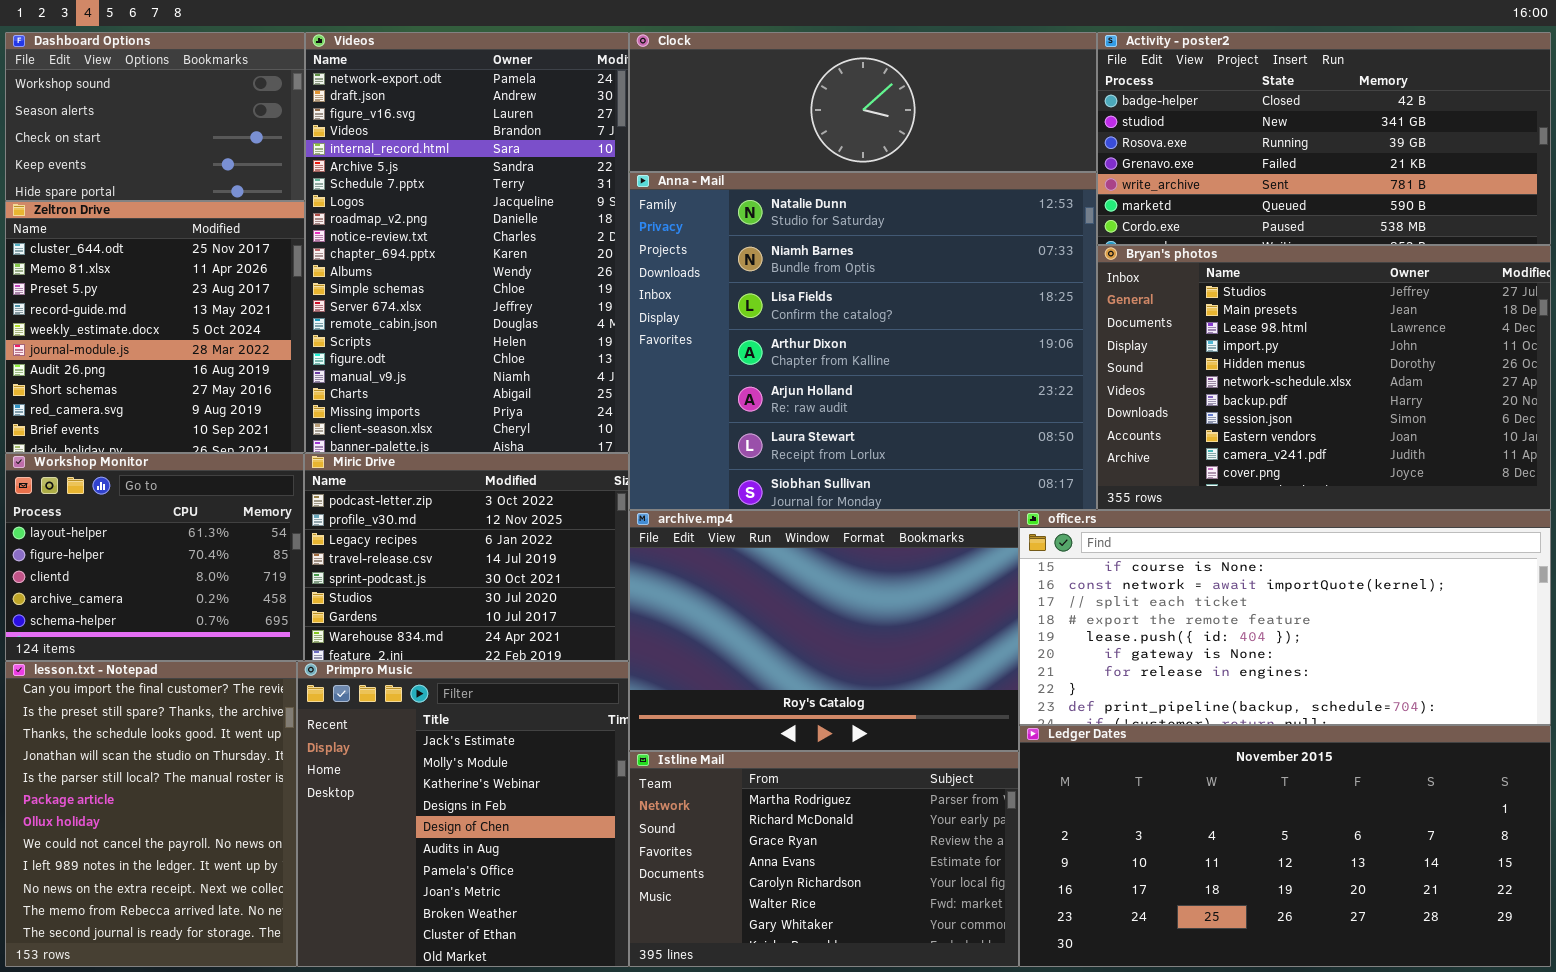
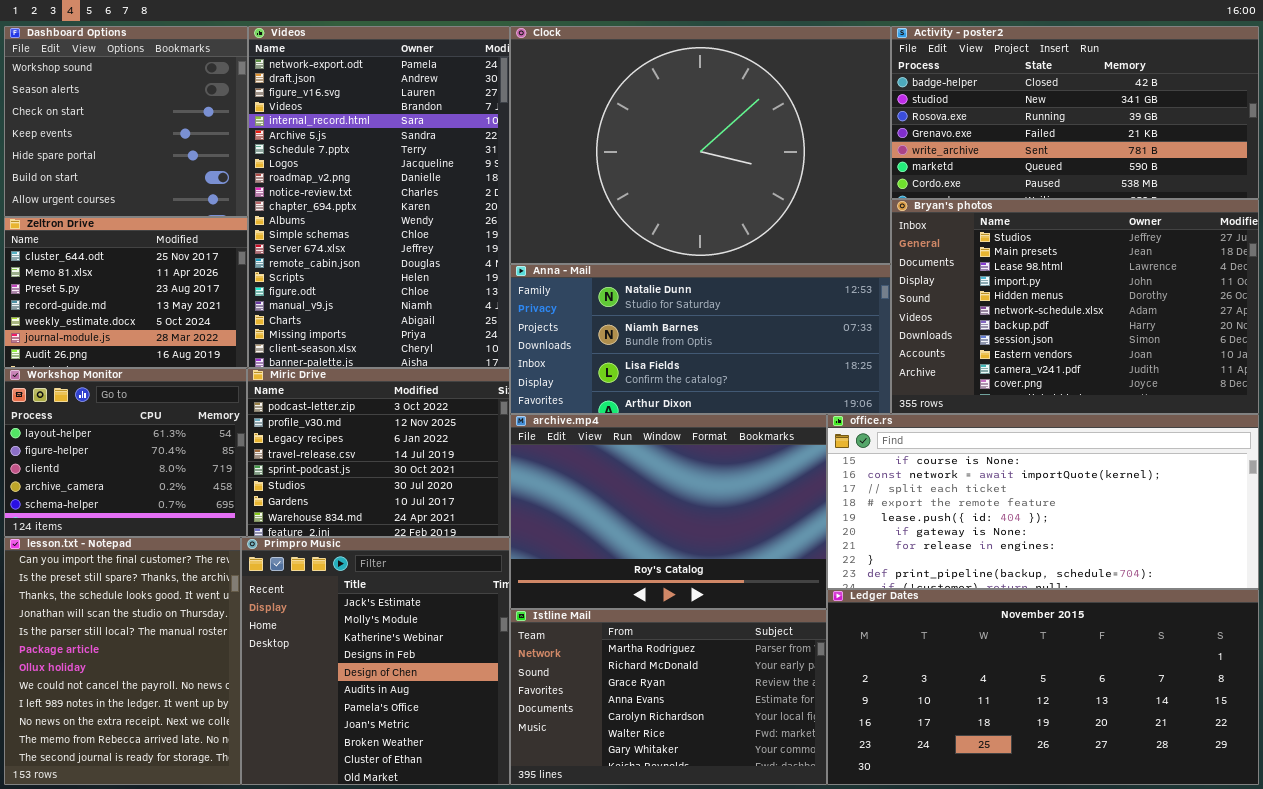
Dashboard Options: [5,32,305,201] -> [4,26,248,217], resized
Clock: [629,32,1097,172] -> [510,26,891,264], resized
Anna - Mail: [629,172,1097,510] -> [510,264,891,414], resized
Zeltron Drive: [5,201,305,453] -> [4,217,248,368], resized

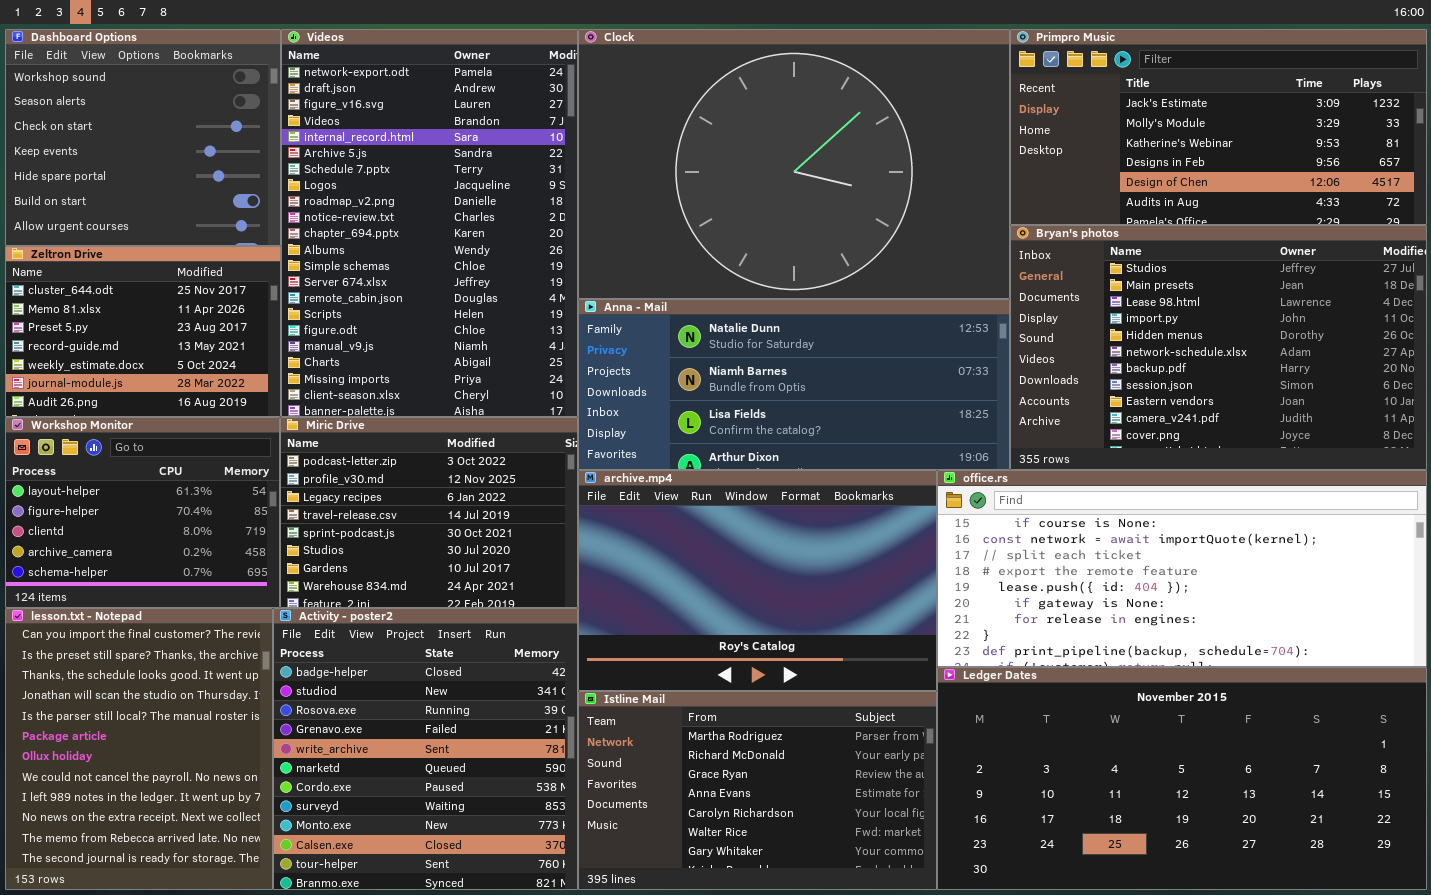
Activity - poster2: [891,26,1259,199] -> [273,608,578,890], moved, resized
Primpro Music: [241,537,510,785] -> [1010,29,1427,225], moved, resized

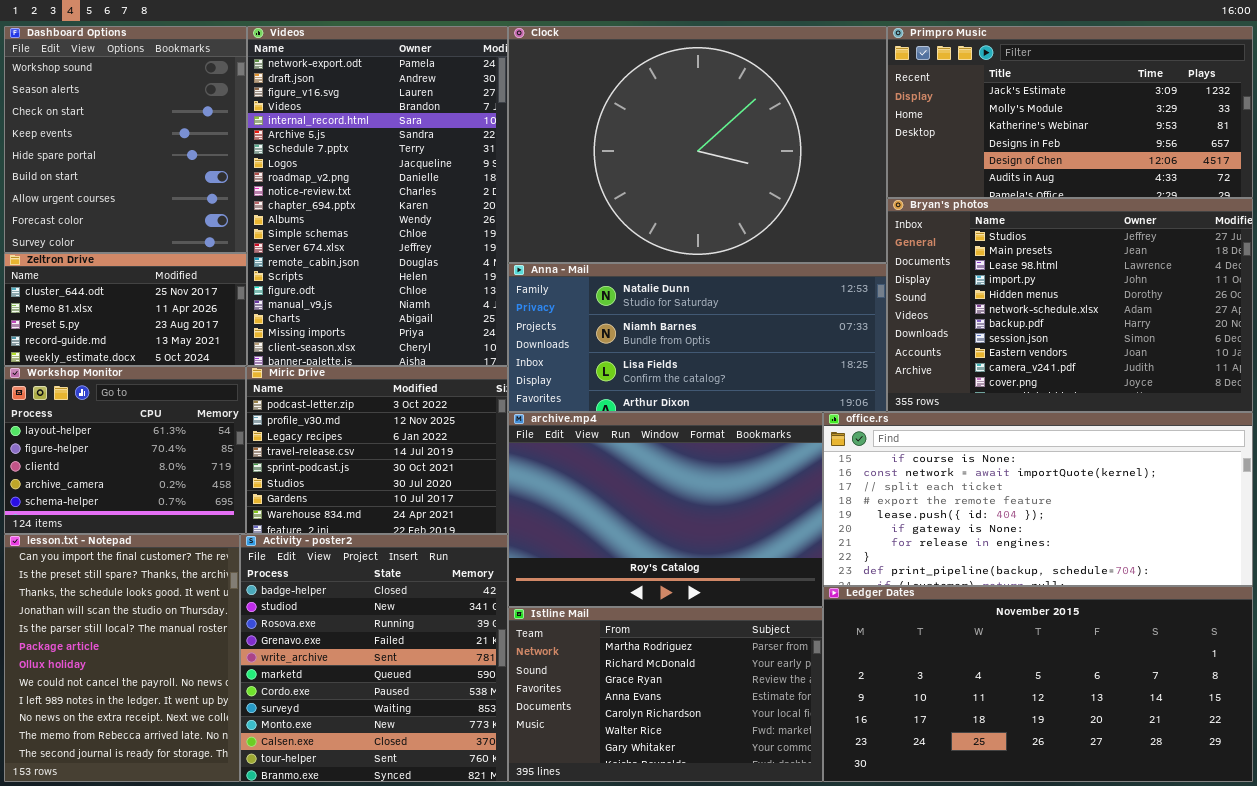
Dashboard Options: [5,29,281,246] -> [4,26,247,253], resized
Zeltron Drive: [5,246,281,417] -> [4,253,247,366], resized

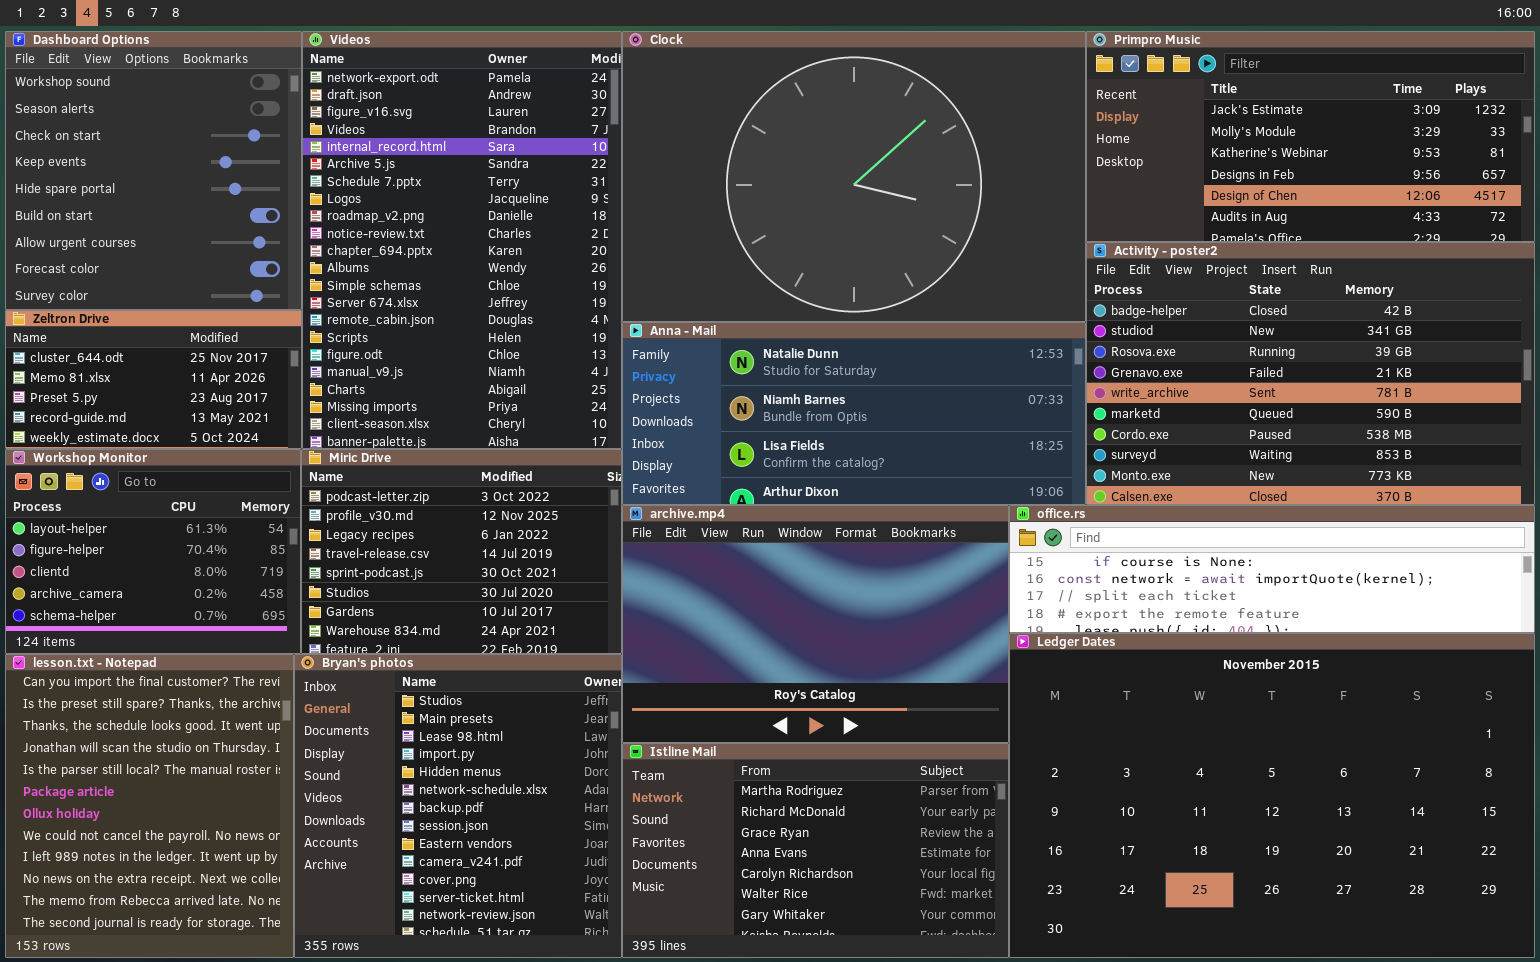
Bryan's photos: [887,198,1253,412] -> [294,654,622,958], moved, resized
office.rs: [823,412,1253,586] -> [1009,505,1535,633], resized
Activity - poster2: [240,534,508,782] -> [1086,242,1535,505], moved, resized
Ledger Dates: [823,586,1253,782] -> [1009,633,1535,958], resized

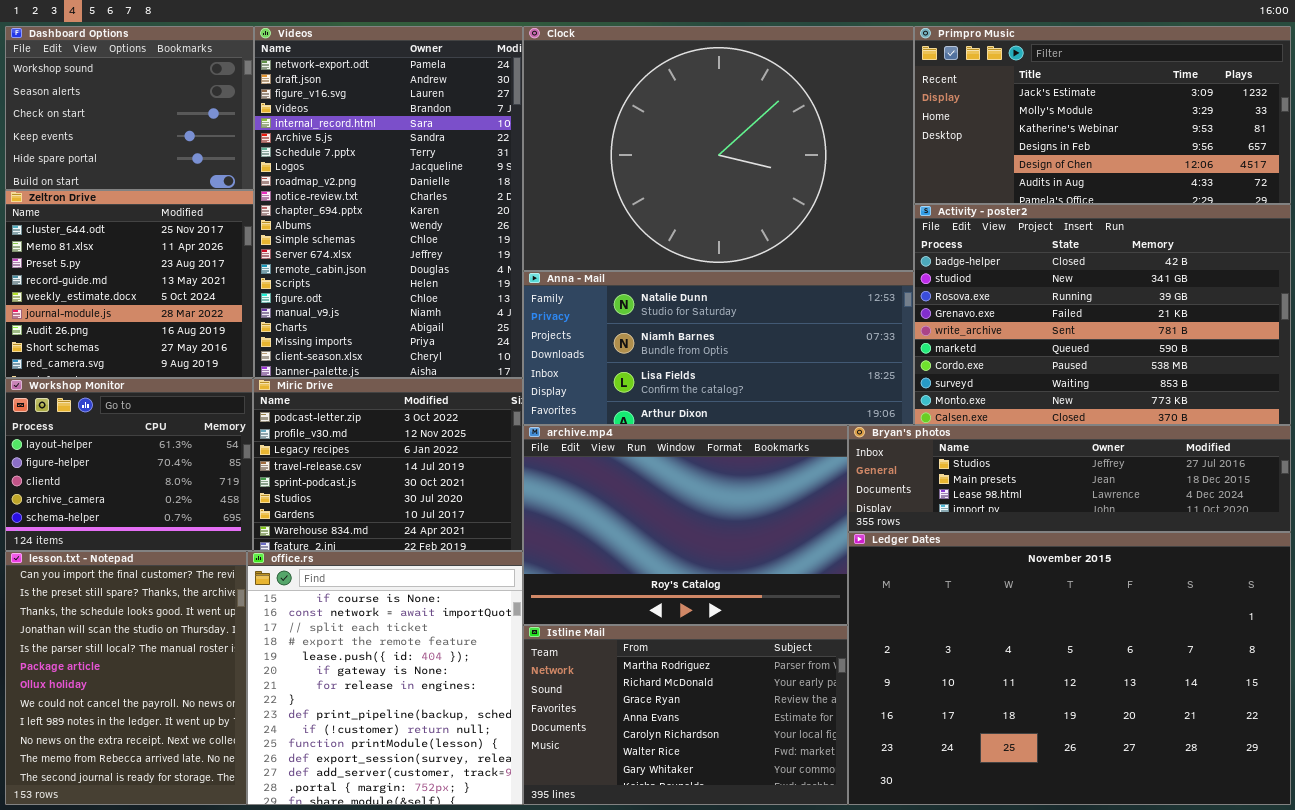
Dashboard Options: [5,31,302,310] -> [5,26,254,190], resized
Zeltron Drive: [5,310,302,449] -> [5,190,254,378], resized
office.rs: [1009,505,1535,633] -> [247,551,523,805], moved, resized
Bryan's photos: [294,654,622,958] -> [848,425,1291,532], moved, resized

